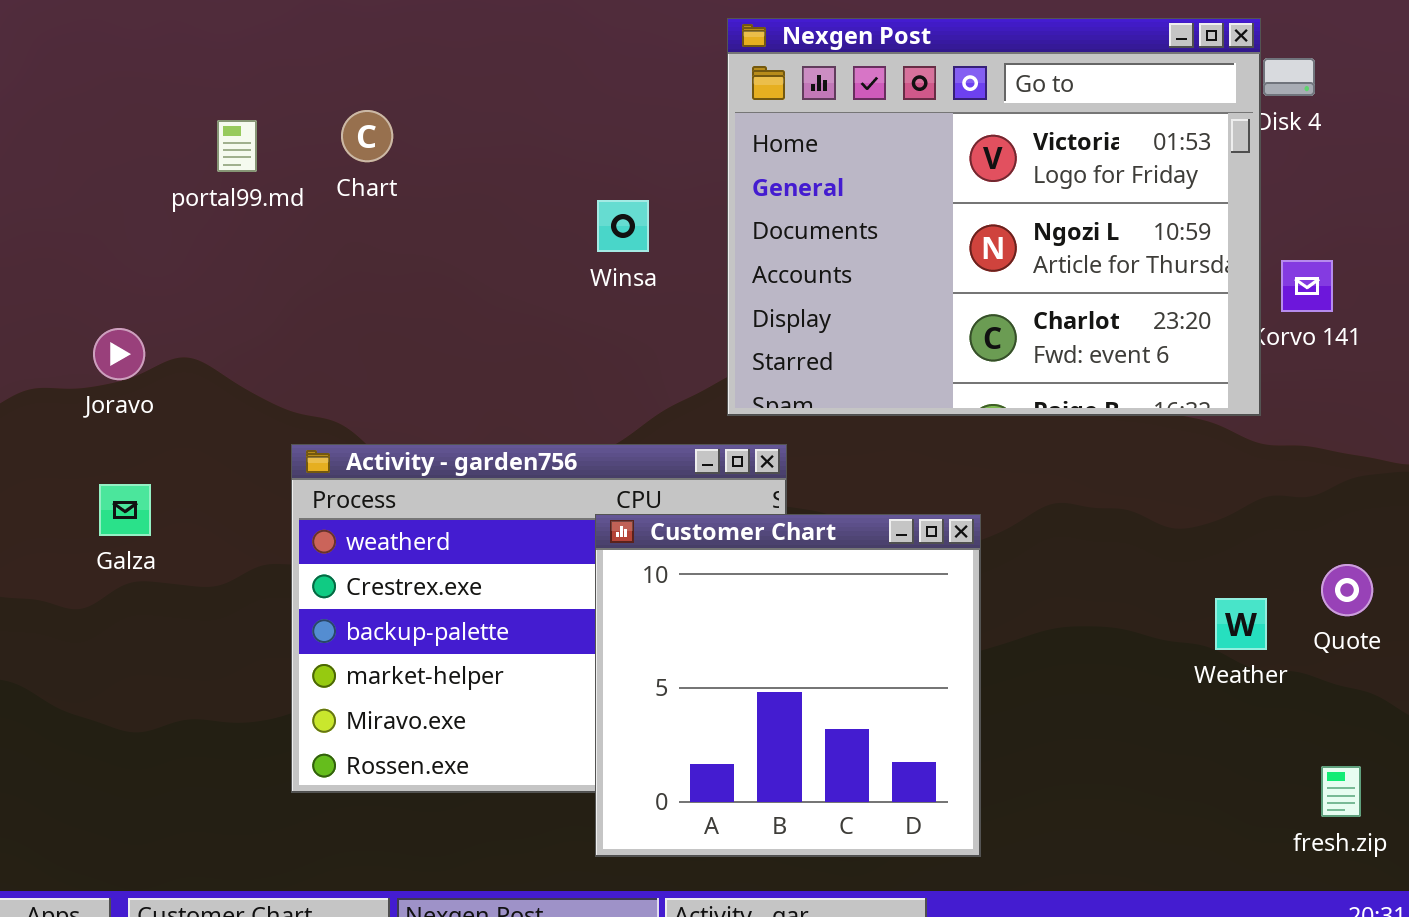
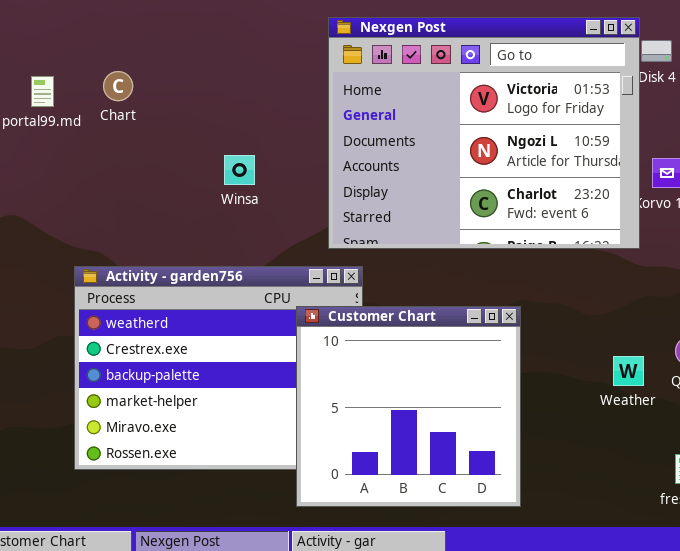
Winsa: [597,200,649,252] -> [224,155,255,185], moved
Customer Chart: [595,514,981,857] -> [296,306,521,507], moved

